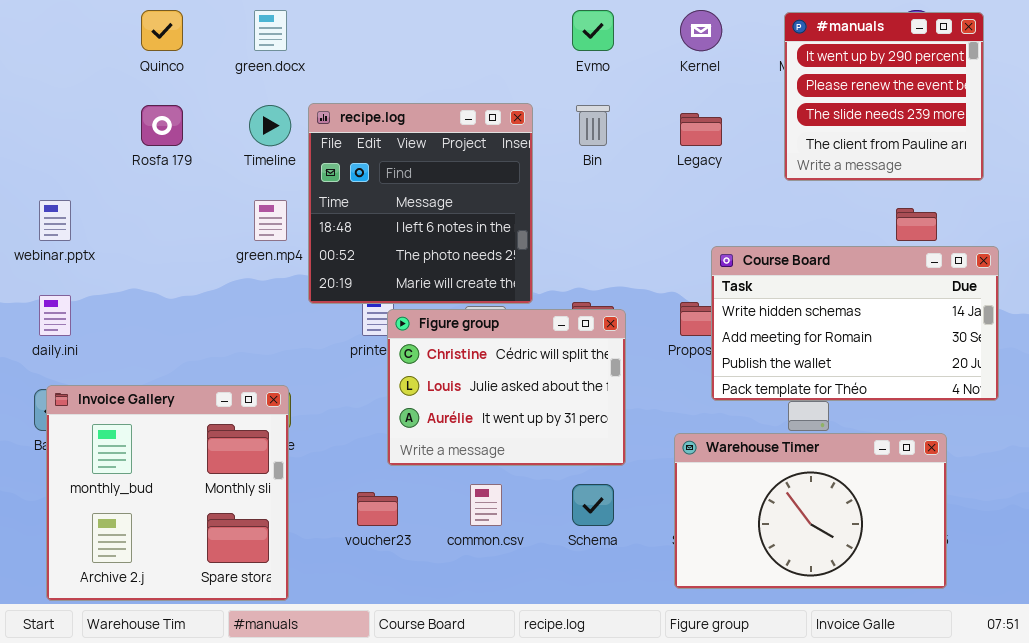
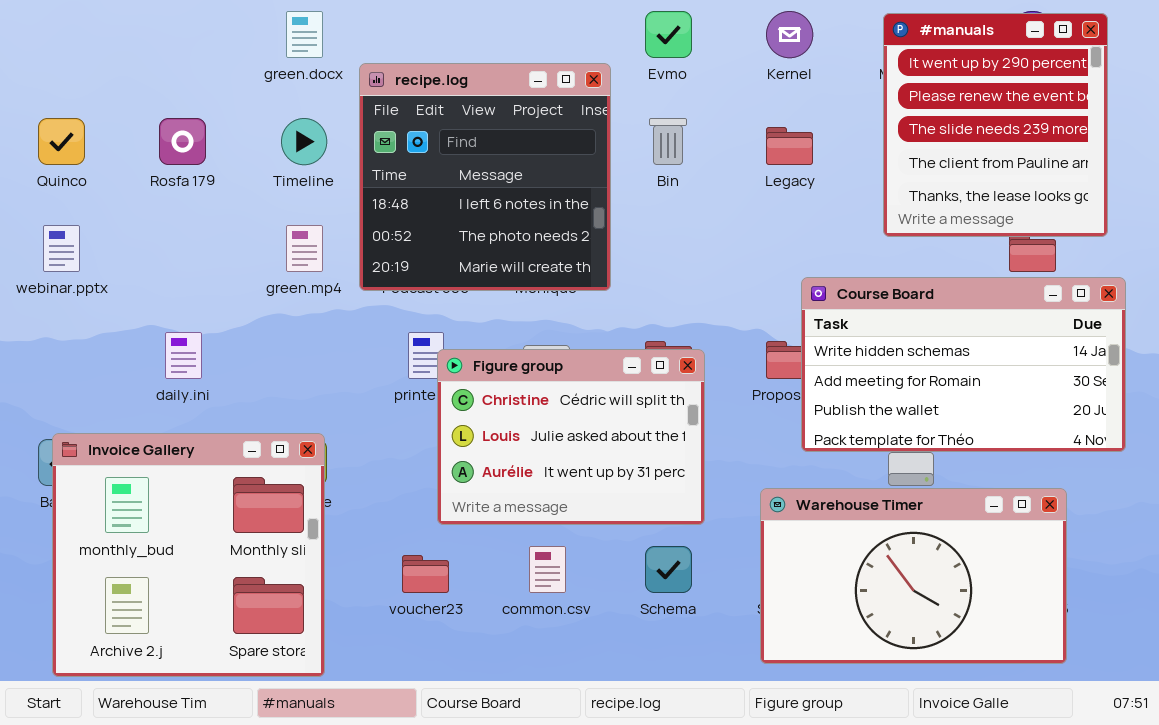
Quinco: [141,10,183,51] -> [38,118,85,165], moved
#manuals: [784,12,984,181] -> [883,13,1108,237], resized
recipe.log: [308,103,533,304] -> [359,63,611,291], moved
daily.ini: [39,295,71,336] -> [165,332,202,379], moved

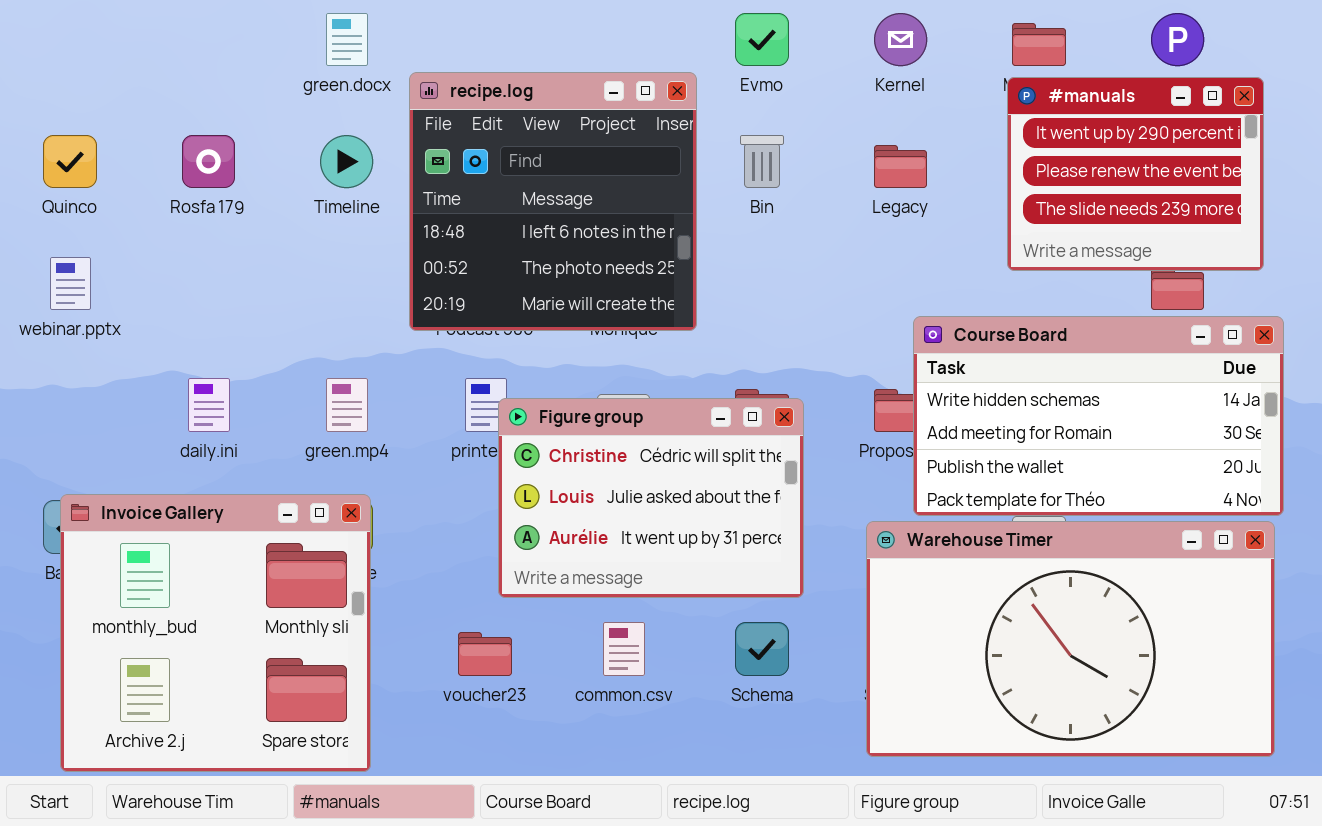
#manuals: [883,13,1108,237] -> [1007,77,1264,271], resized
green.mp4: [286,225,323,272] -> [326,378,368,432], moved
Warehouse Timer: [760,488,1067,664] -> [866,521,1275,757], resized

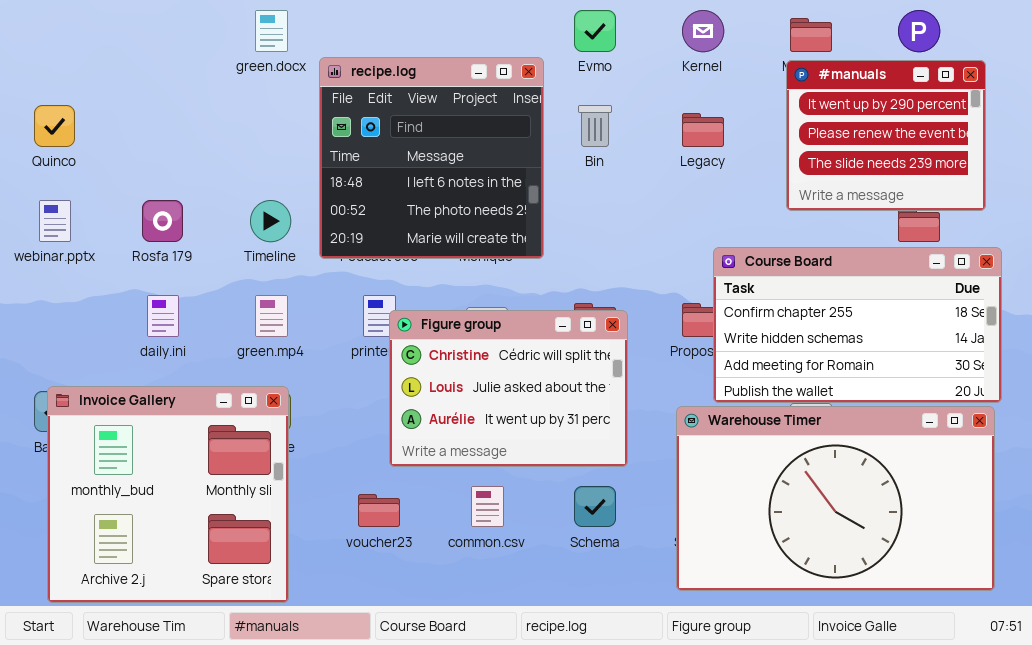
Rosfa 179: [182,135,235,188] -> [142,200,183,242], moved
Timeline: [320,135,373,188] -> [250,200,291,242], moved
Course Board: [913,316,1284,516] -> [713,247,1002,403], scrolled up 1 row

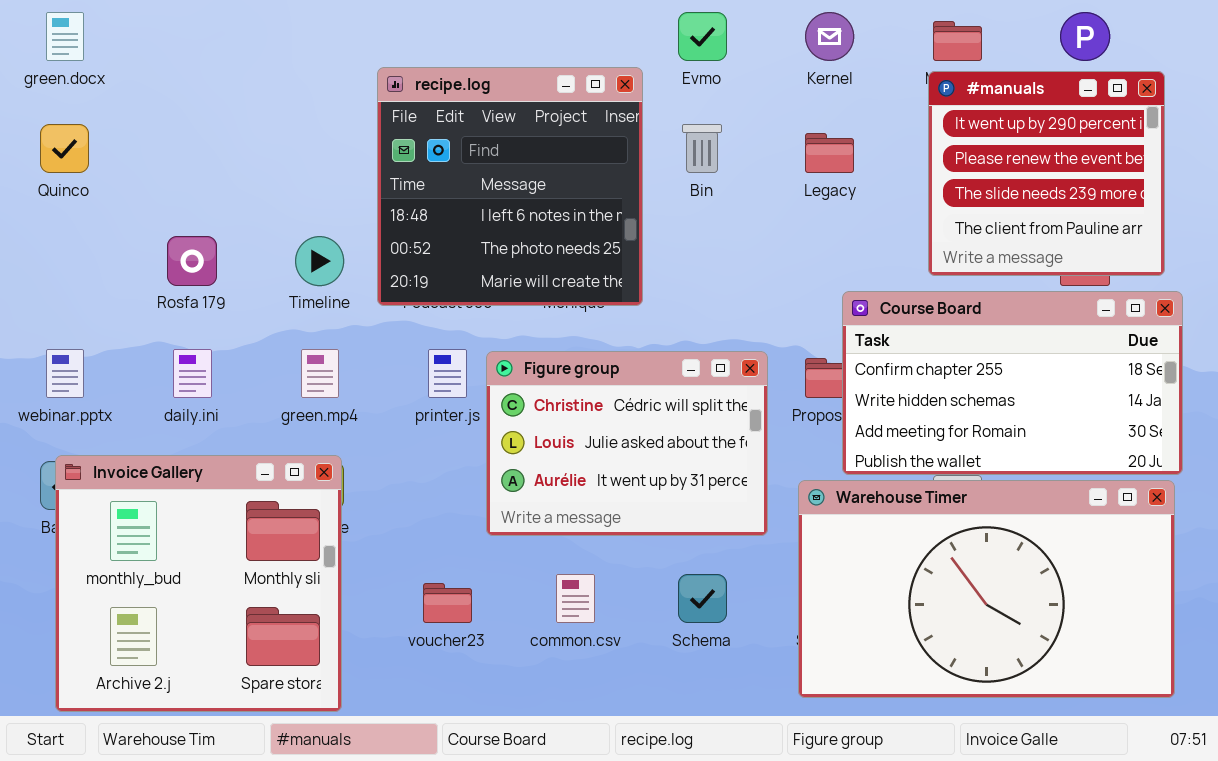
green.docx: [255,10,288,52] -> [46,12,84,61], moved
#manuals: [786,60,986,211] -> [928,71,1165,276], resized
webinar.pptx: [39,200,71,242] -> [46,349,84,398], moved
Figure group: [389,310,628,467] -> [486,351,768,536], moved

